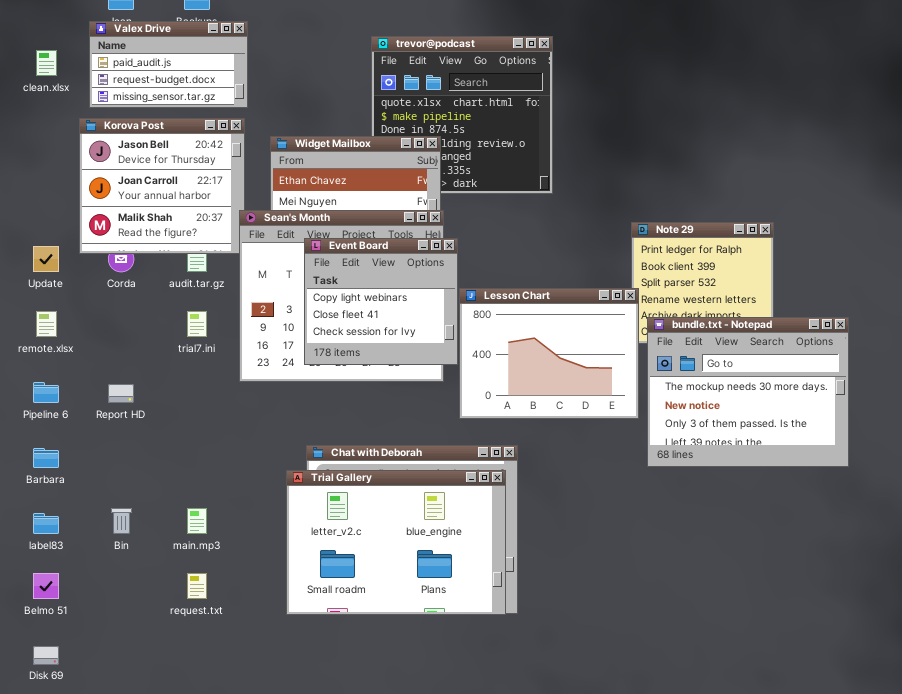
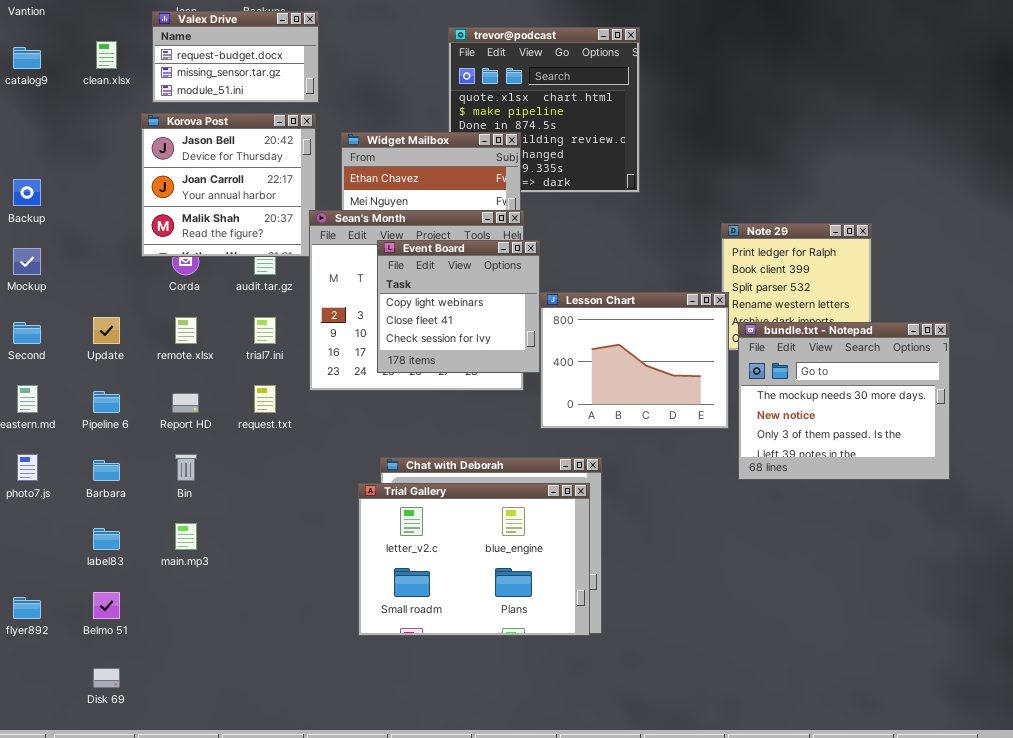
Valex Drive: [89,21,248,108] -> [152,11,319,103], scrolled down 1 row
Update: [33,246,59,272] -> [93,317,120,344], moved
remote.xlsx: [36,311,57,337] -> [175,317,197,344], moved
Bin: [111,508,132,534] -> [175,454,197,481], moved
main.mp3: [187,508,207,534] -> [175,523,197,550], moved
request.txt: [187,573,207,599] -> [254,385,276,413], moved

